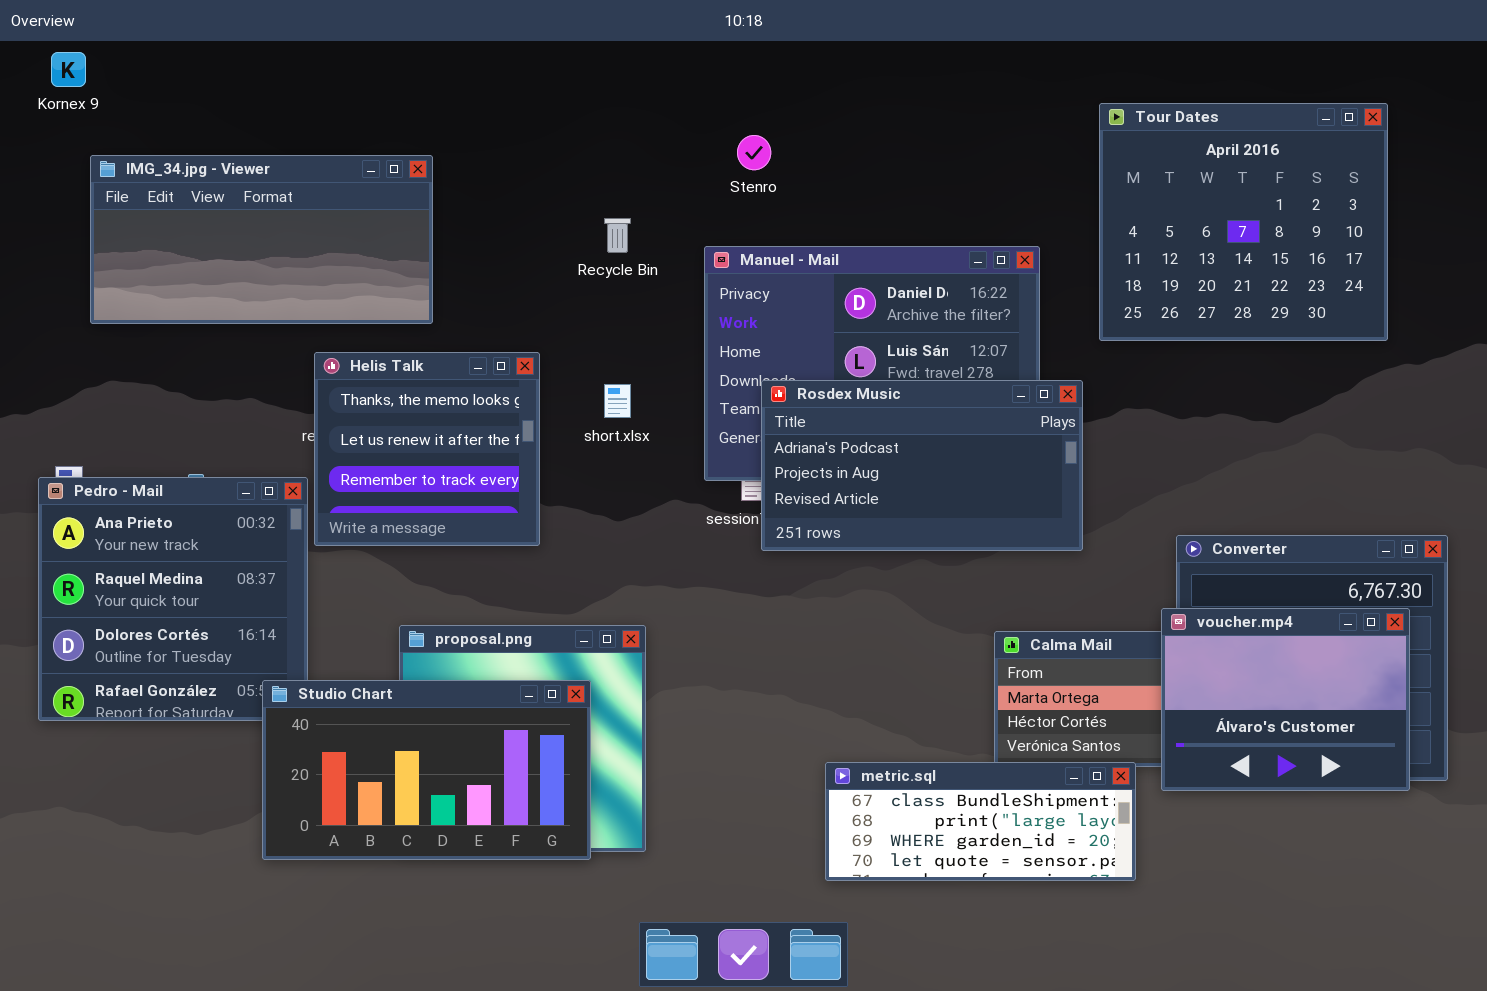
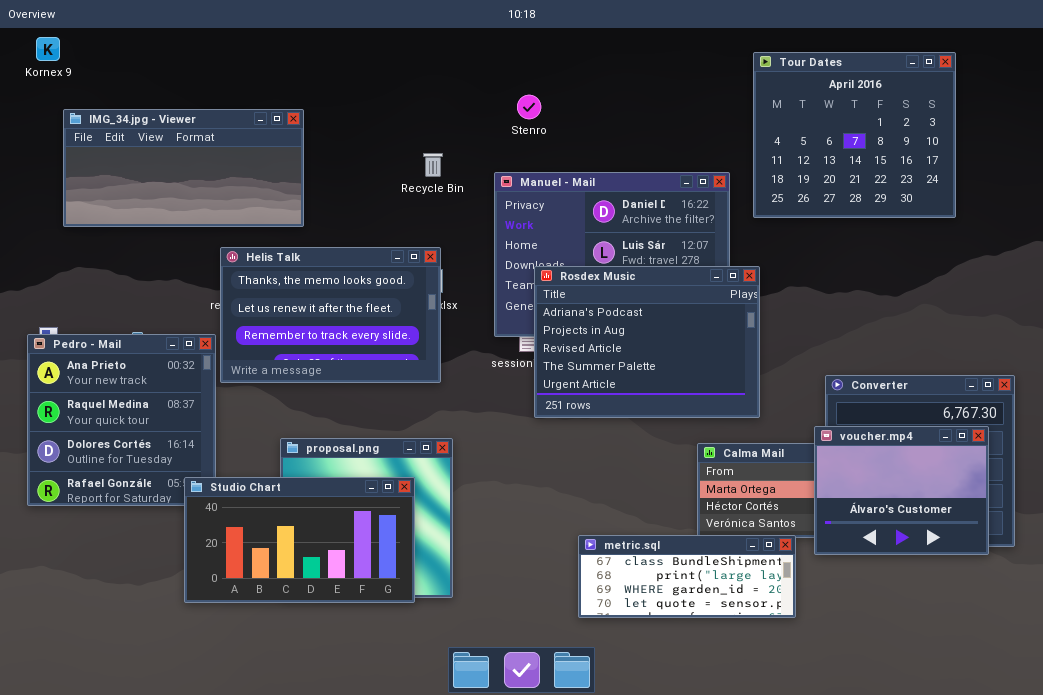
Tour Dates: [1099,103,1388,341] -> [753,52,956,218], moved
Helis Talk: [314,352,540,546] -> [220,247,441,383], resized
Rosdex Music: [761,380,1083,551] -> [534,266,760,418], resized

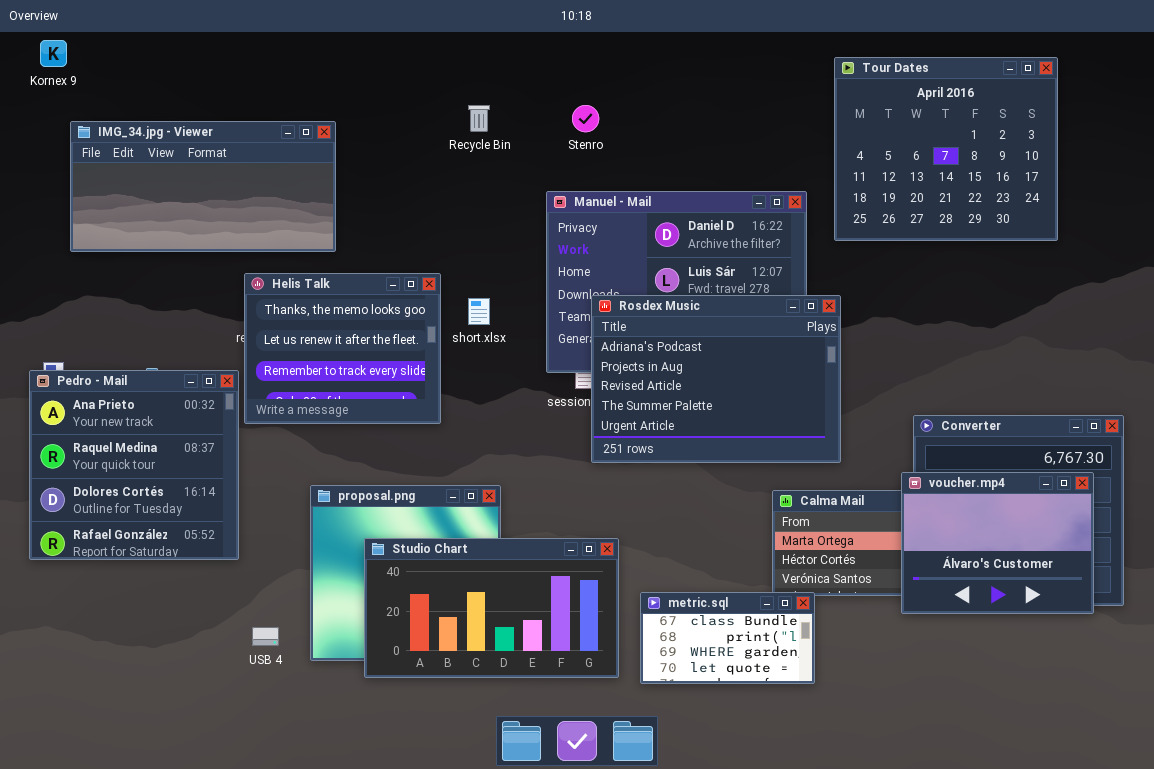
Recycle Bin: [423,153,443,177] -> [468,105,490,132], moved
Helis Talk: [220,247,441,383] -> [244,273,441,424], resized
Studio Chart: [184,477,415,603] -> [364,538,619,678], moved
metric.sql: [578,535,796,618] -> [640,592,815,684], resized

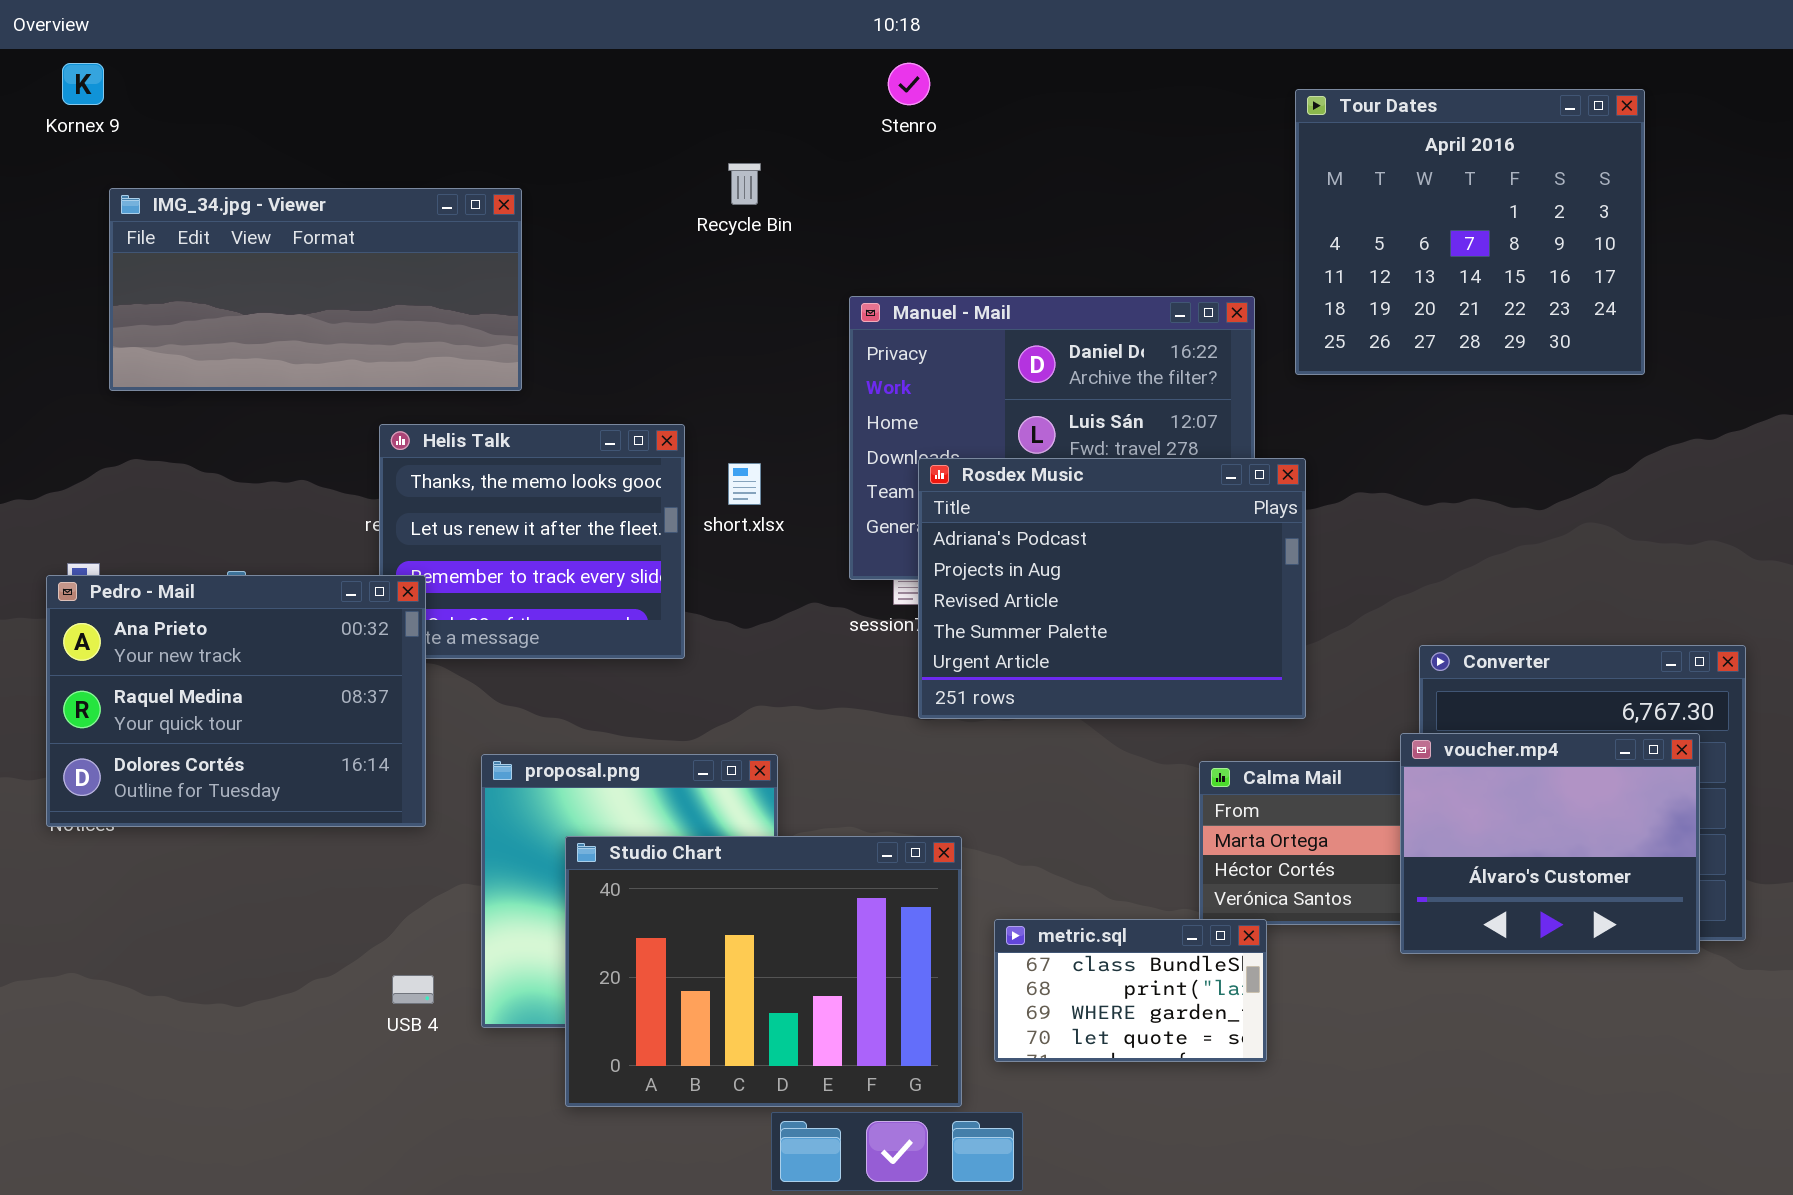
Stenro: [572,105,599,132] -> [888,63,930,105], moved
Pedro - Mail: [29,370,239,560] -> [46,575,426,827], resized
Studio Chart: [364,538,619,678] -> [565,836,962,1107], resized

